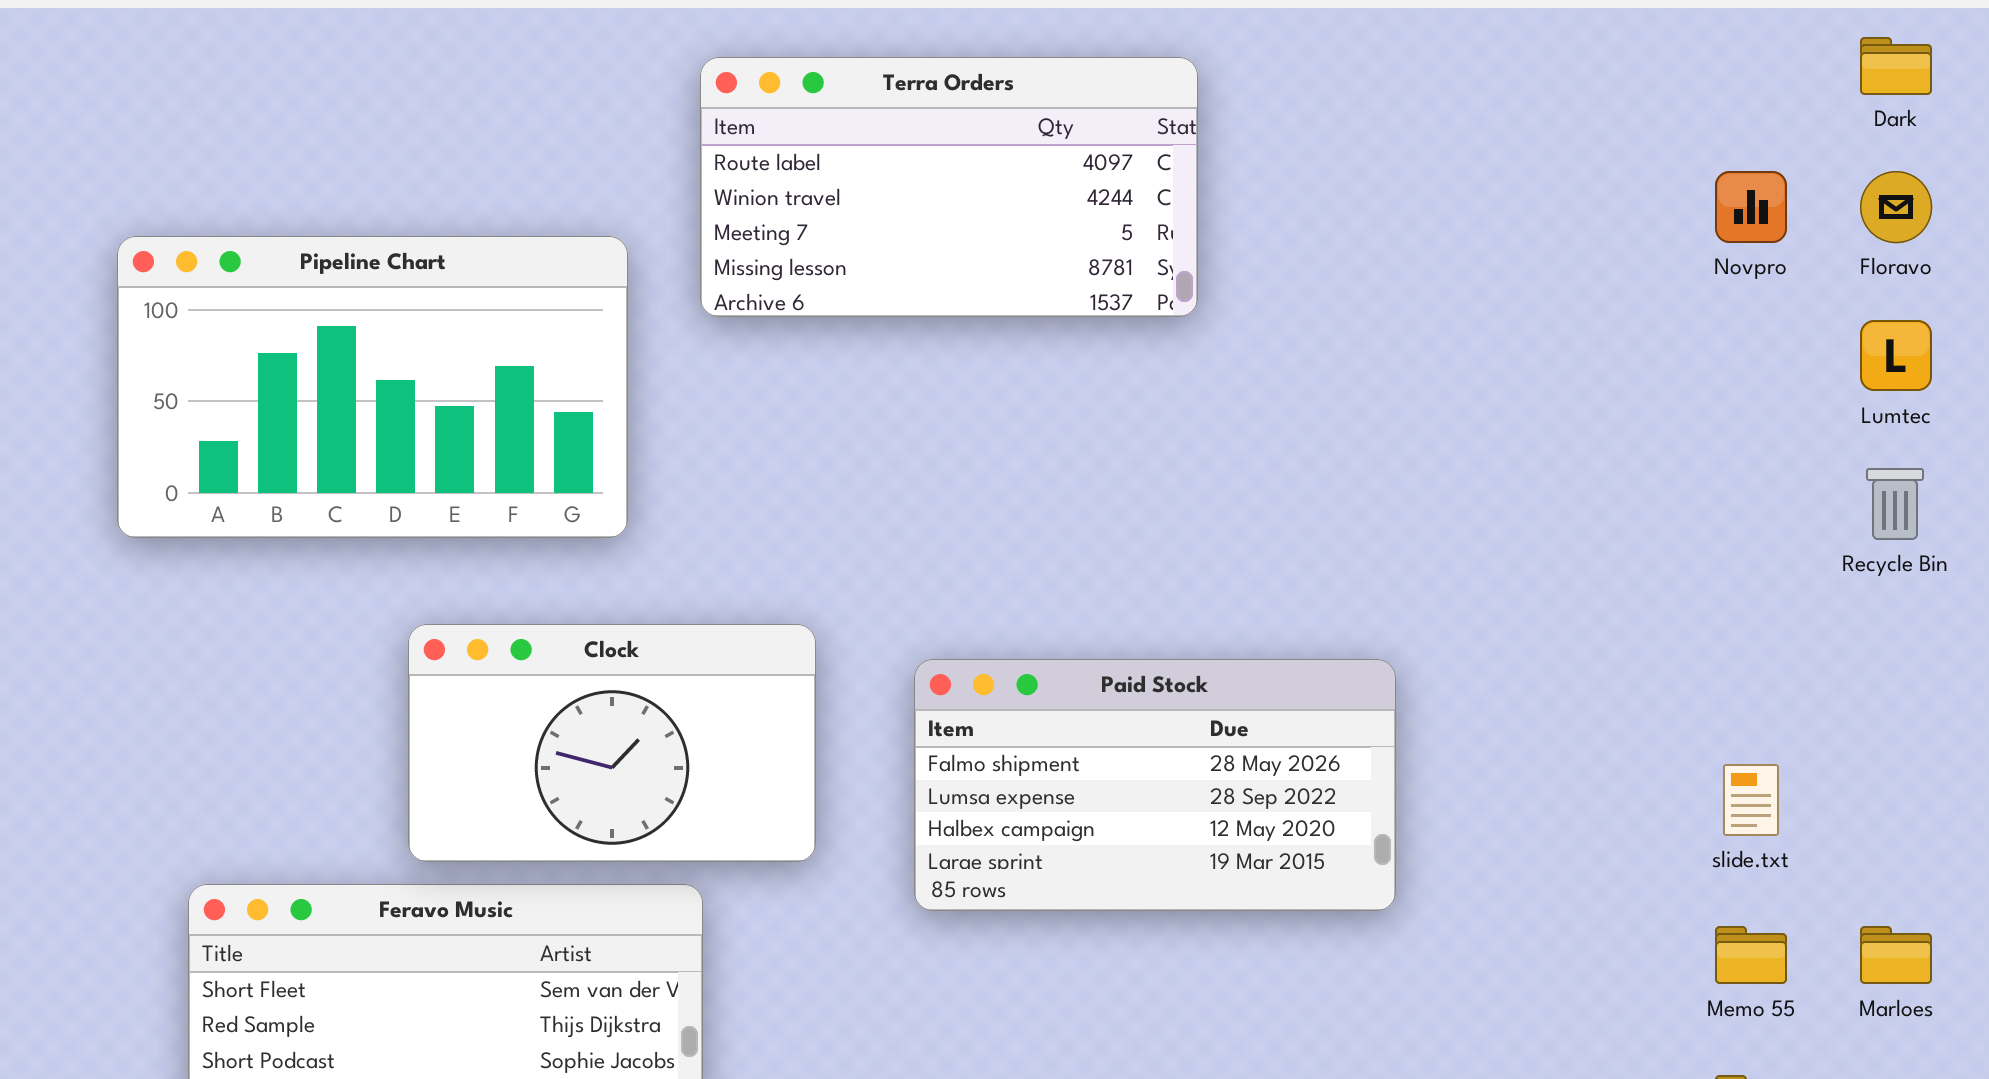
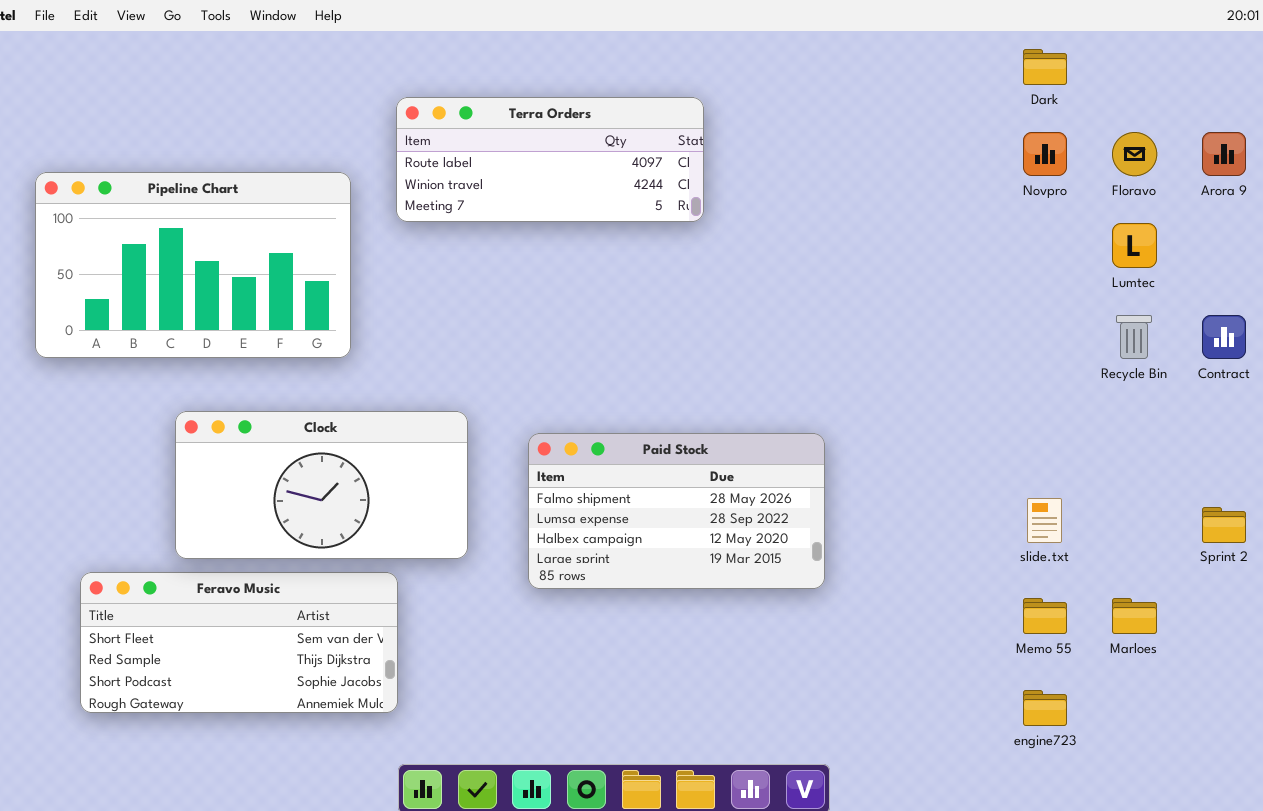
Dark: [1860,37,1932,95] -> [1023,49,1067,85], moved
Terra Orders: [700,57,1198,317] -> [396,97,704,222], resized
Clock: [408,624,816,862] -> [175,411,468,559], resized

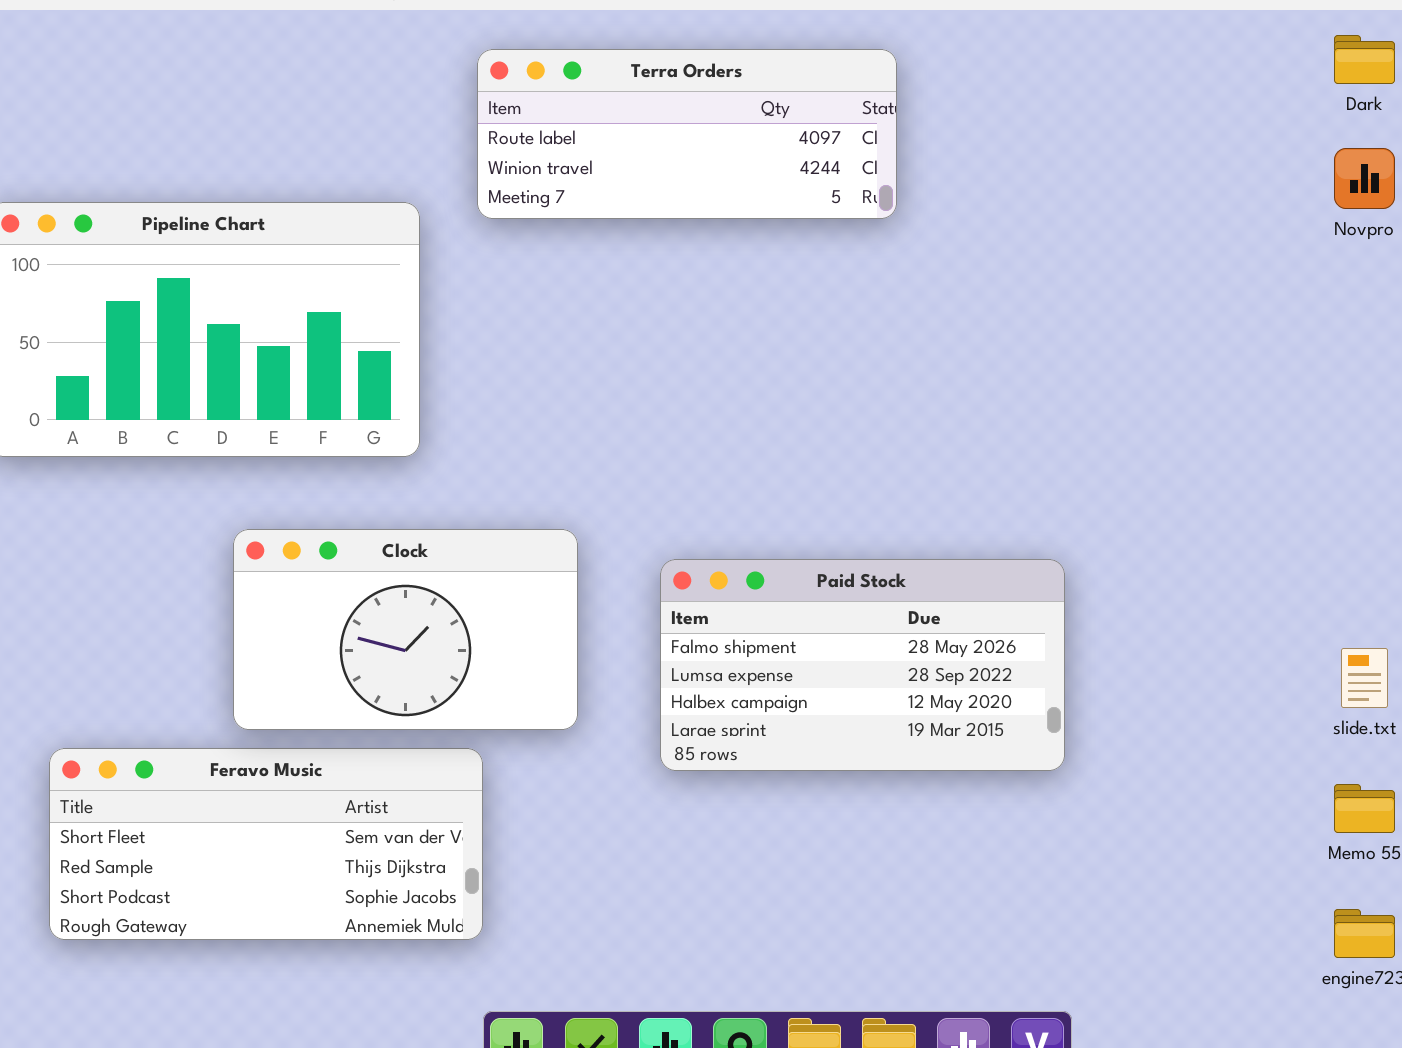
Terra Orders: [396,97,704,222] -> [477,49,897,219], moved
Clock: [175,411,468,559] -> [233,529,578,730], resized

